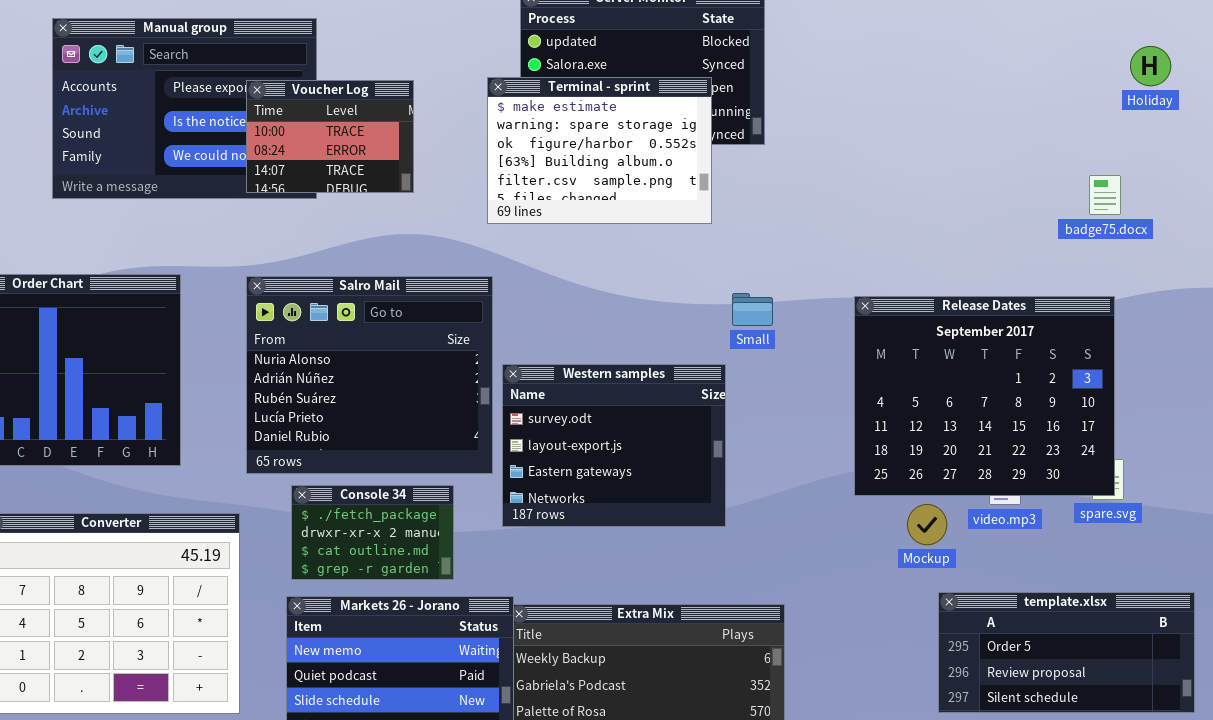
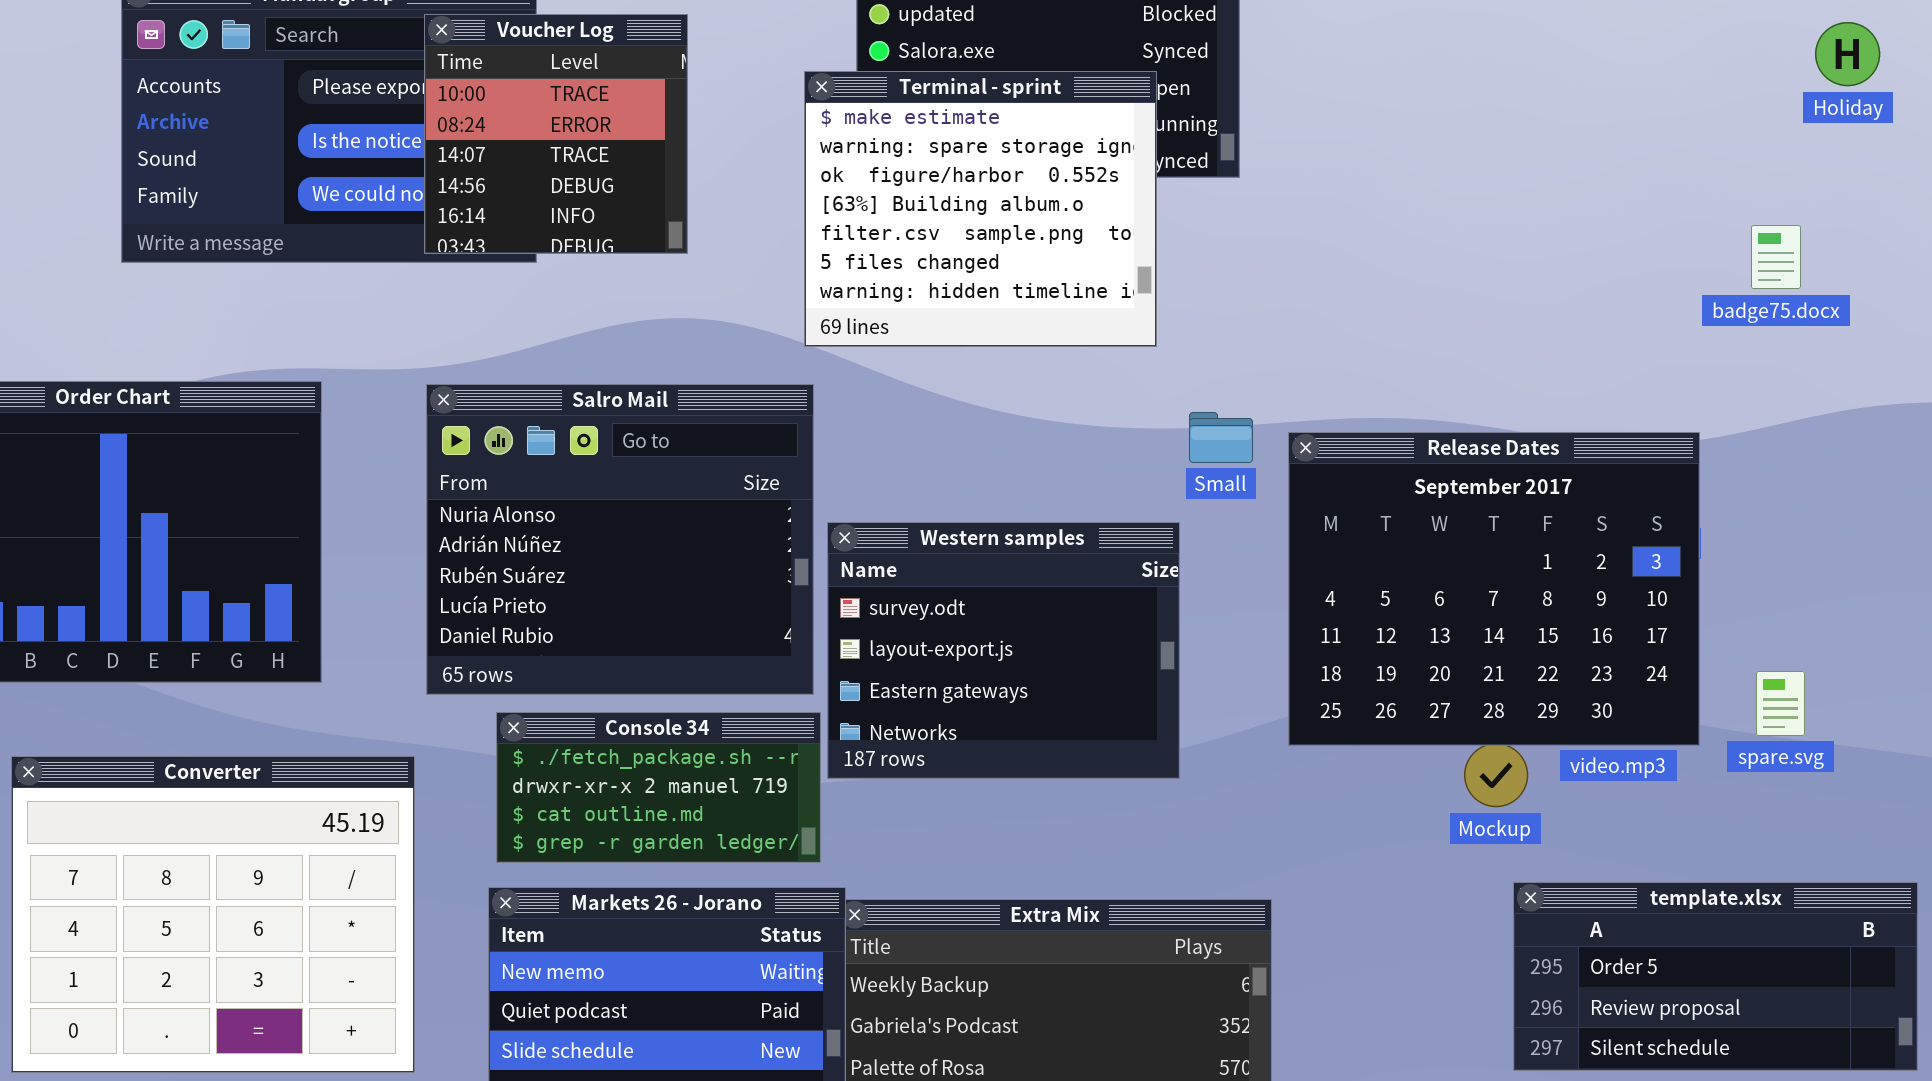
Terminal - sprint: [487,77,712,224] -> [804,71,1157,347], resized
Voucher Log: [246,80,414,193] -> [424,14,688,254], resized
Release Dates: [854,296,1115,496] -> [1288,432,1700,746], moved
Console 34: [291,485,454,580] -> [496,712,821,863], resized

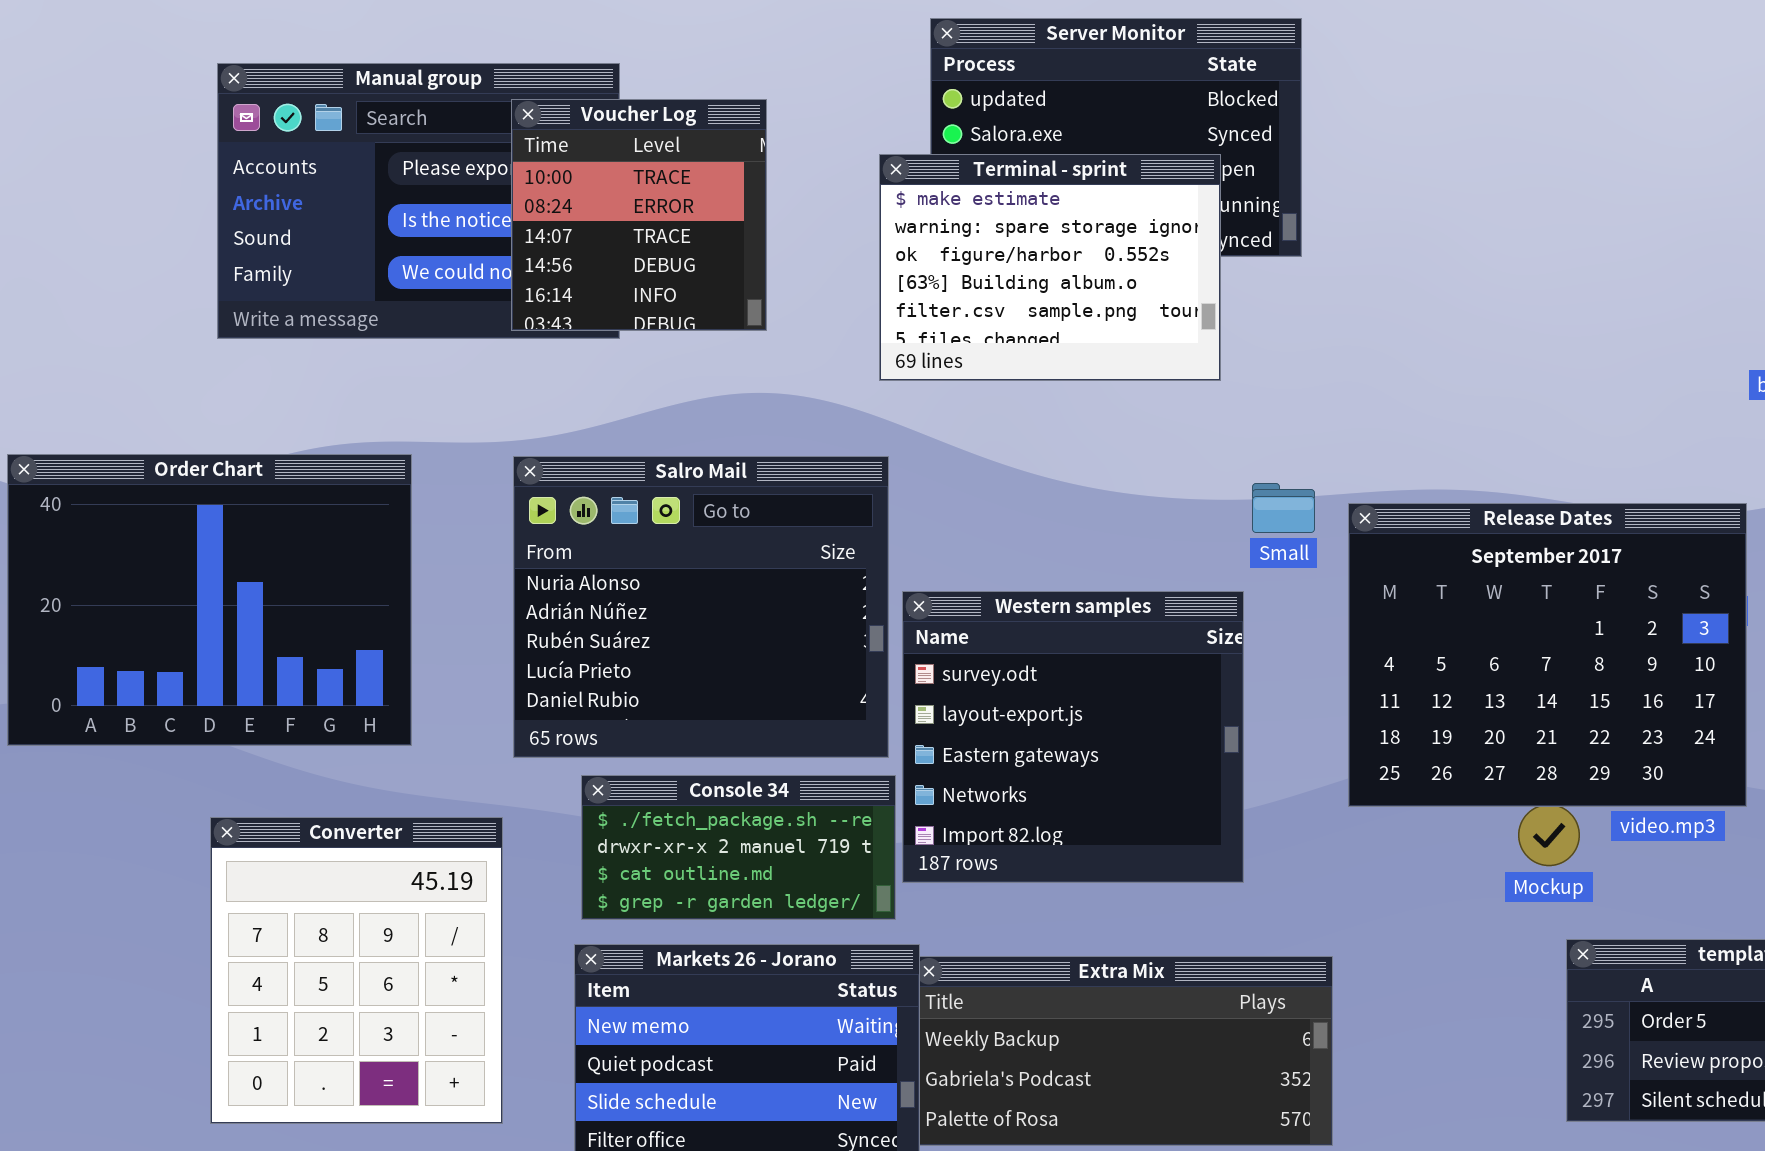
Terminal - sprint: [804,71,1157,347] -> [879,154,1221,381], resized
Western samples: [827,522,1180,779] -> [902,591,1244,883], resized
Converter: [11,756,415,1073] -> [210,817,503,1124], resized

